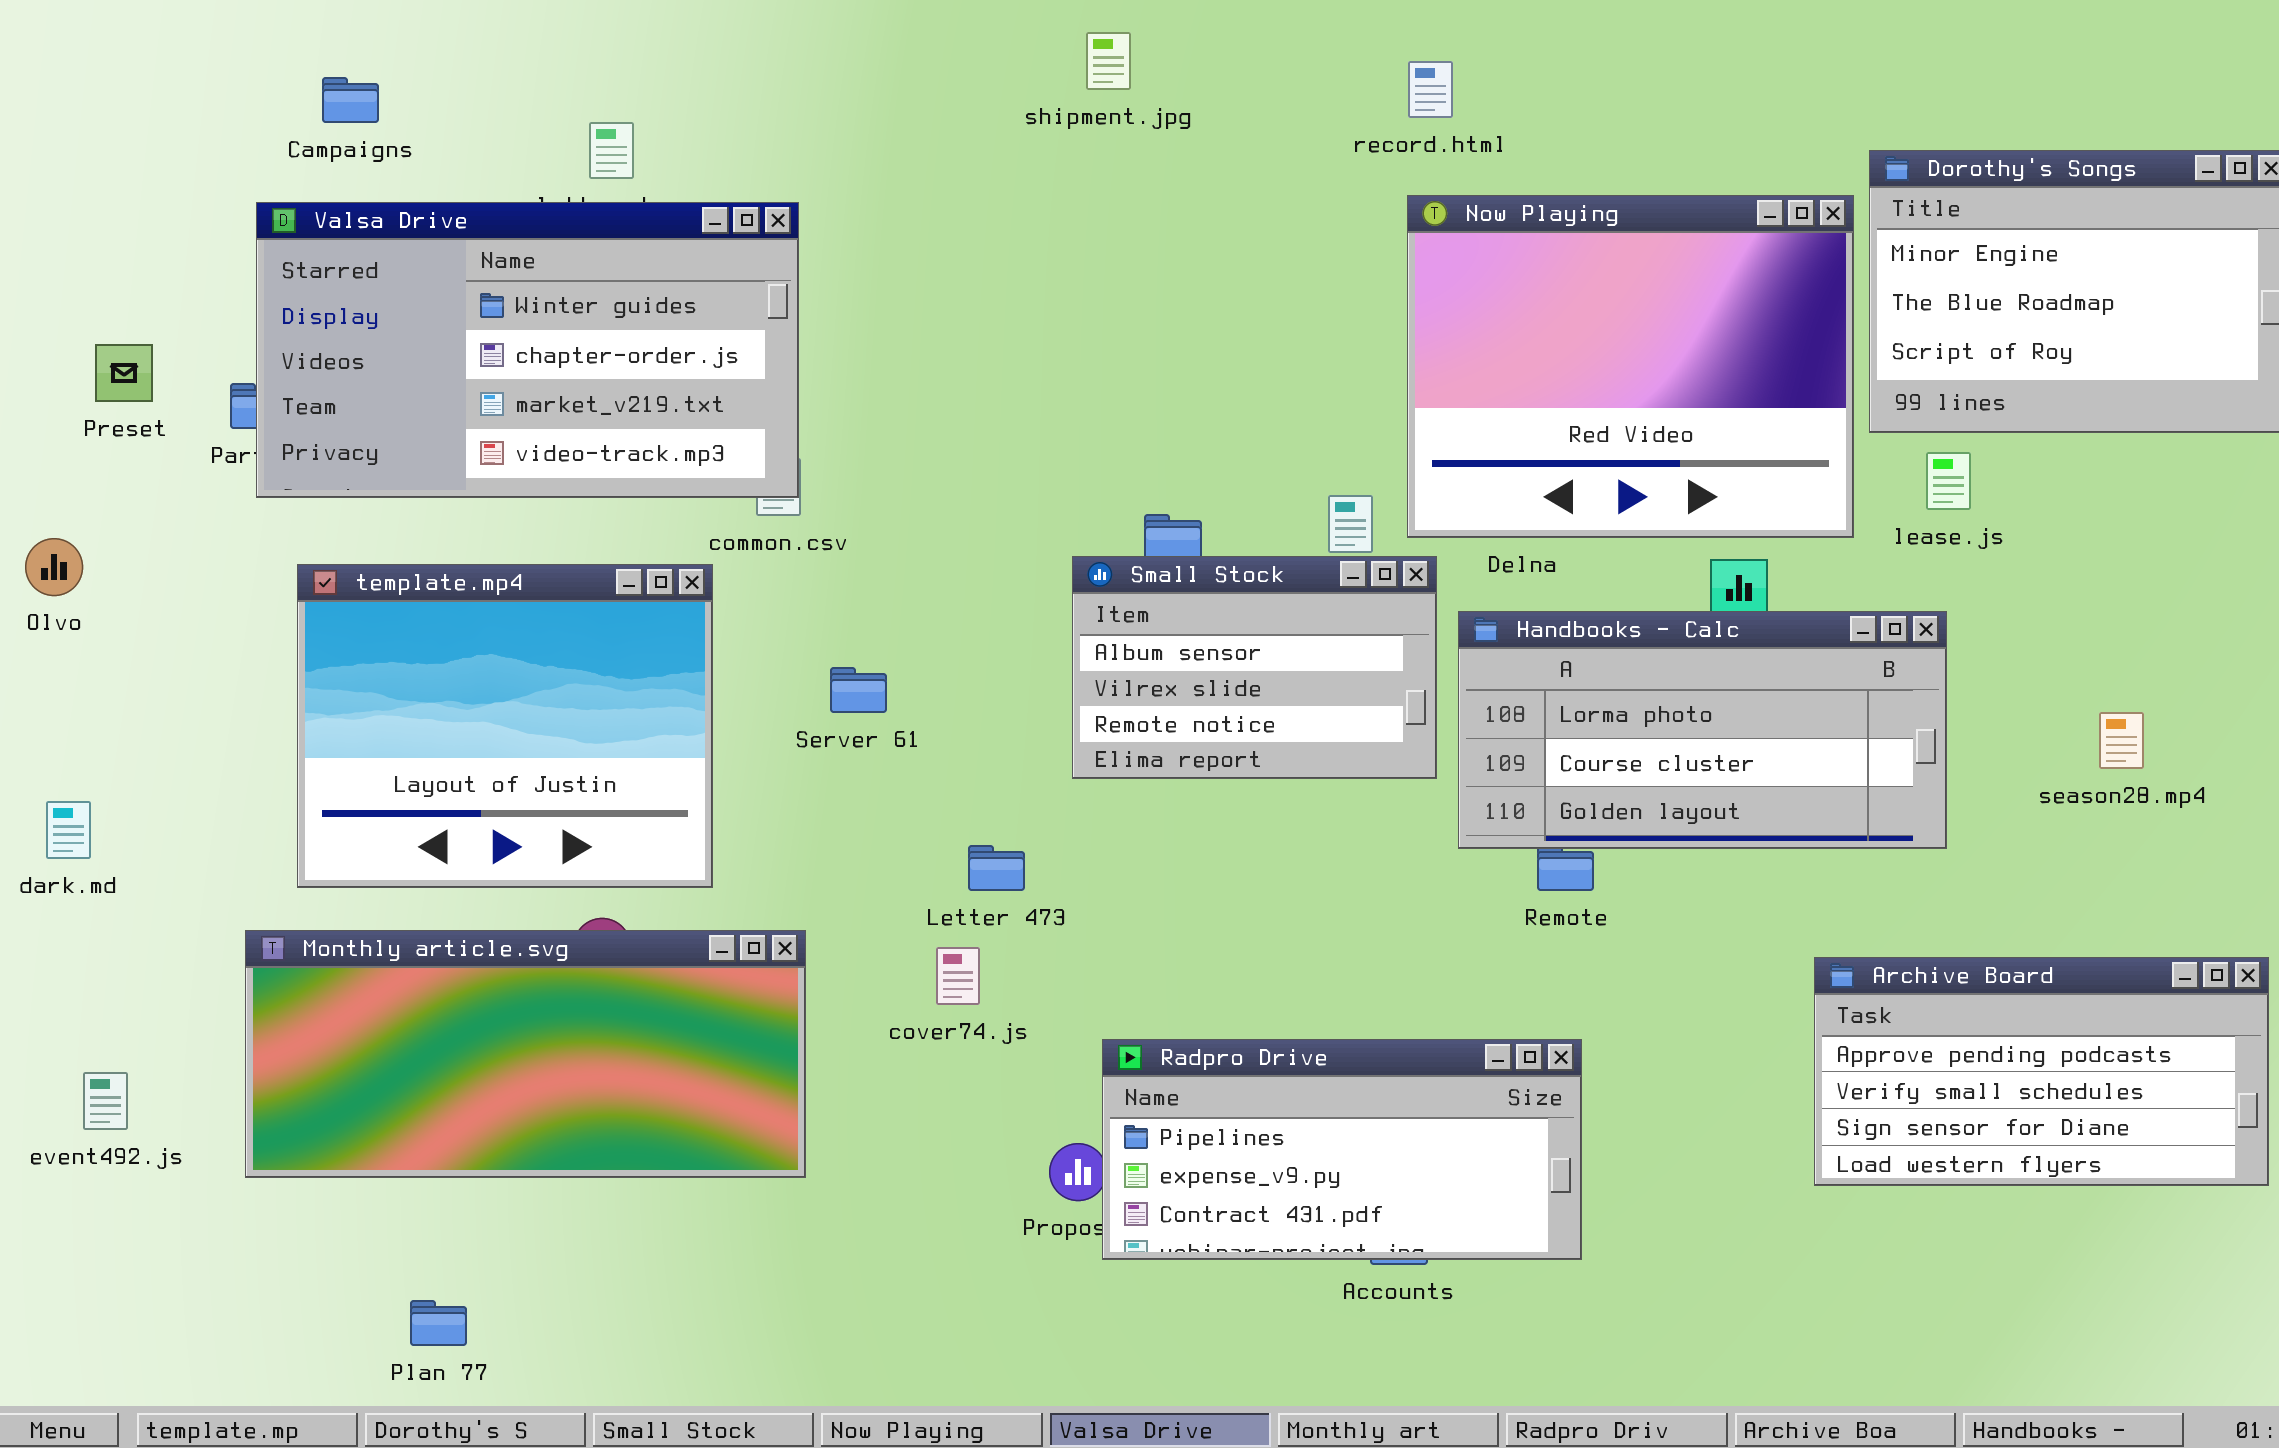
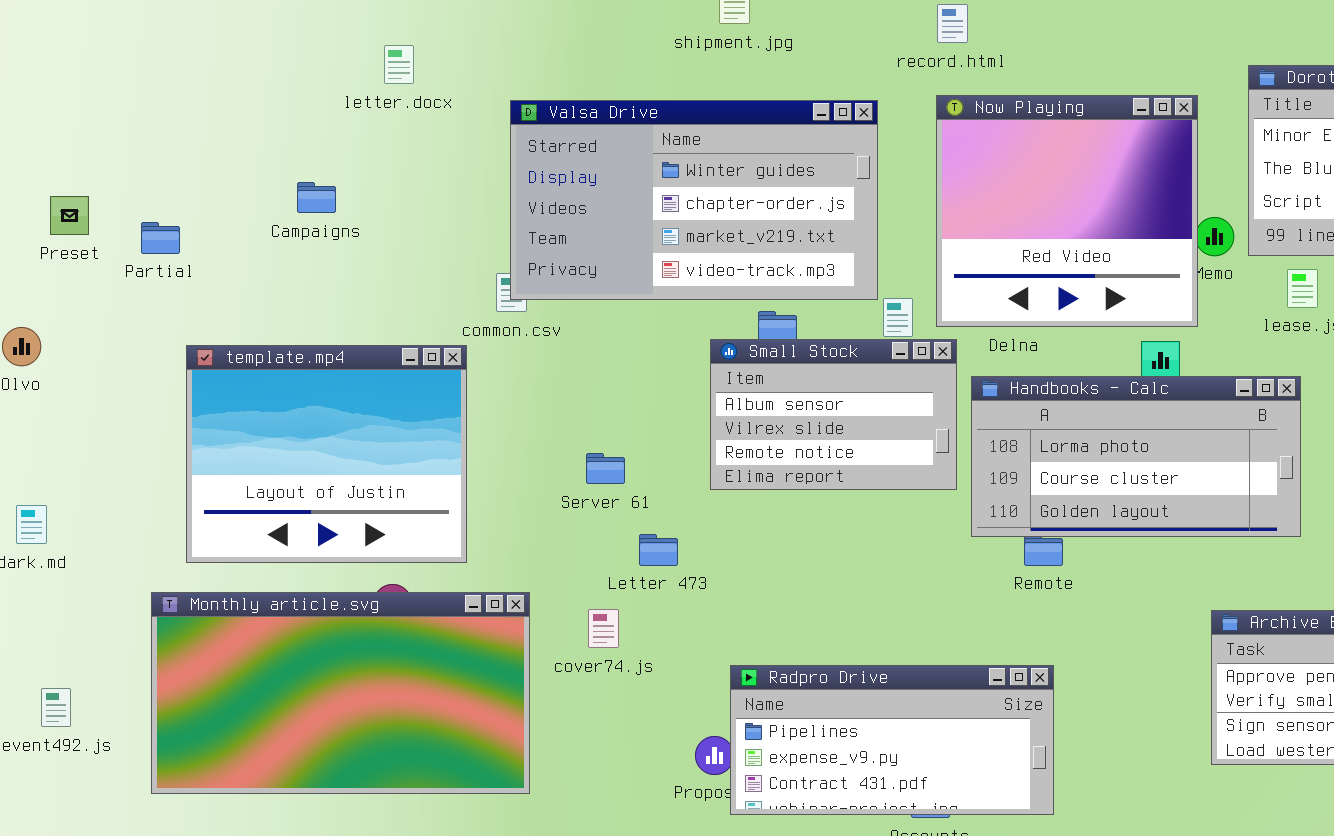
Campaigns: [322,77,379,123] -> [297,182,336,213], moved
Now Playing: [1407,195,1854,538] -> [936,95,1198,327], resized
Valsa Drive: [256,202,799,498] -> [510,100,878,300], moved
Server 61: [830,667,887,713] -> [586,453,625,484], moved
Monthly article.svg: [245,930,806,1178] -> [151,592,530,794], resized
cover74.js: [936,947,980,1005] -> [588,609,619,648], moved

